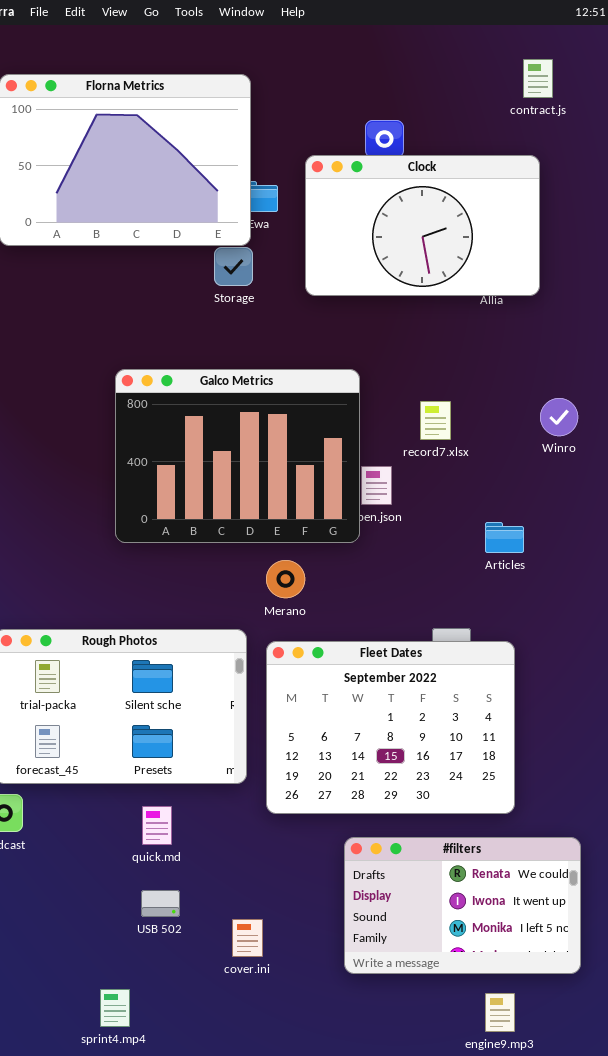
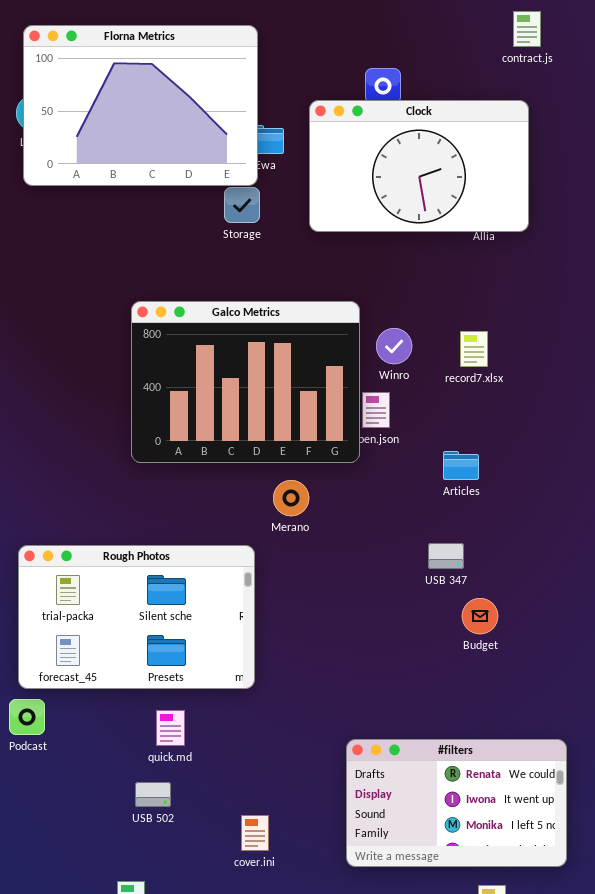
Winro: [540,398,578,436] -> [376,328,412,364], moved
record7.xlsx: [420,401,451,440] -> [460,331,488,367], moved
Articles: [485,522,524,553] -> [443,451,479,480], moved
Fleet Dates: [266,641,515,814] -> none, closed
USB 502: [141,890,180,917] -> [135,782,171,807], moved

